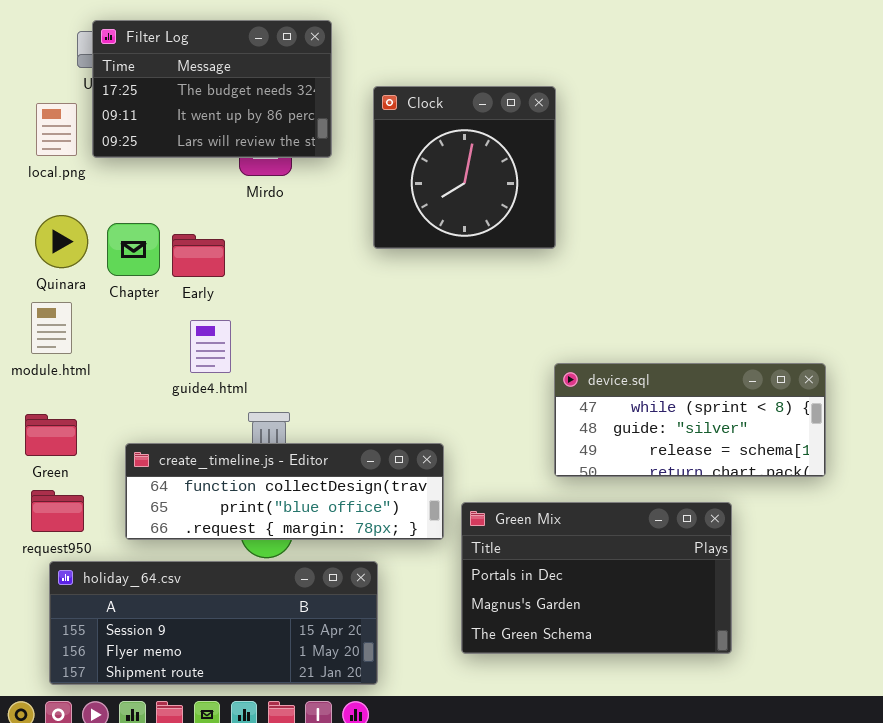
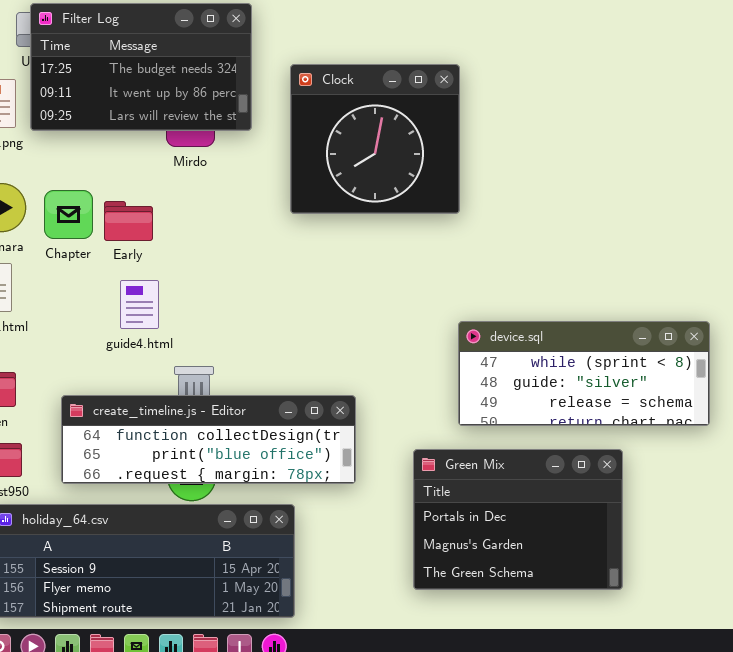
Green Mix: [461,502,732,654] -> [413,449,623,590], resized

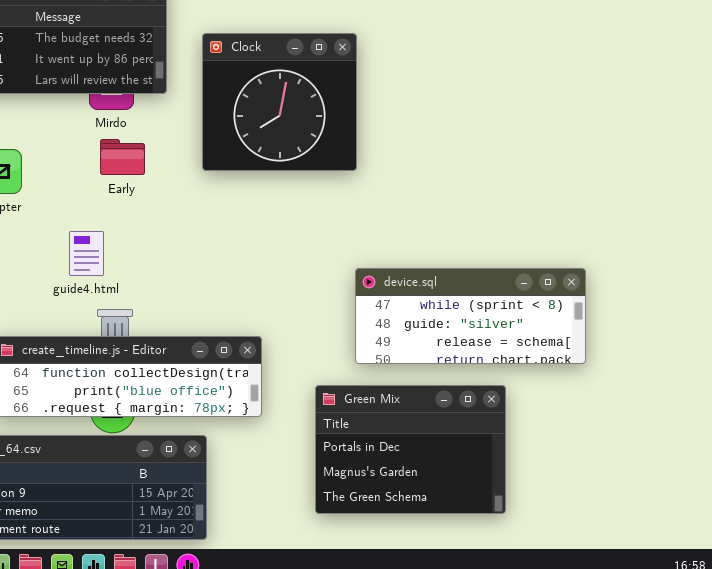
Early: [104,201,153,241] -> [100,139,145,175], moved
guide4.html: [120,280,159,329] -> [69,231,104,276], moved

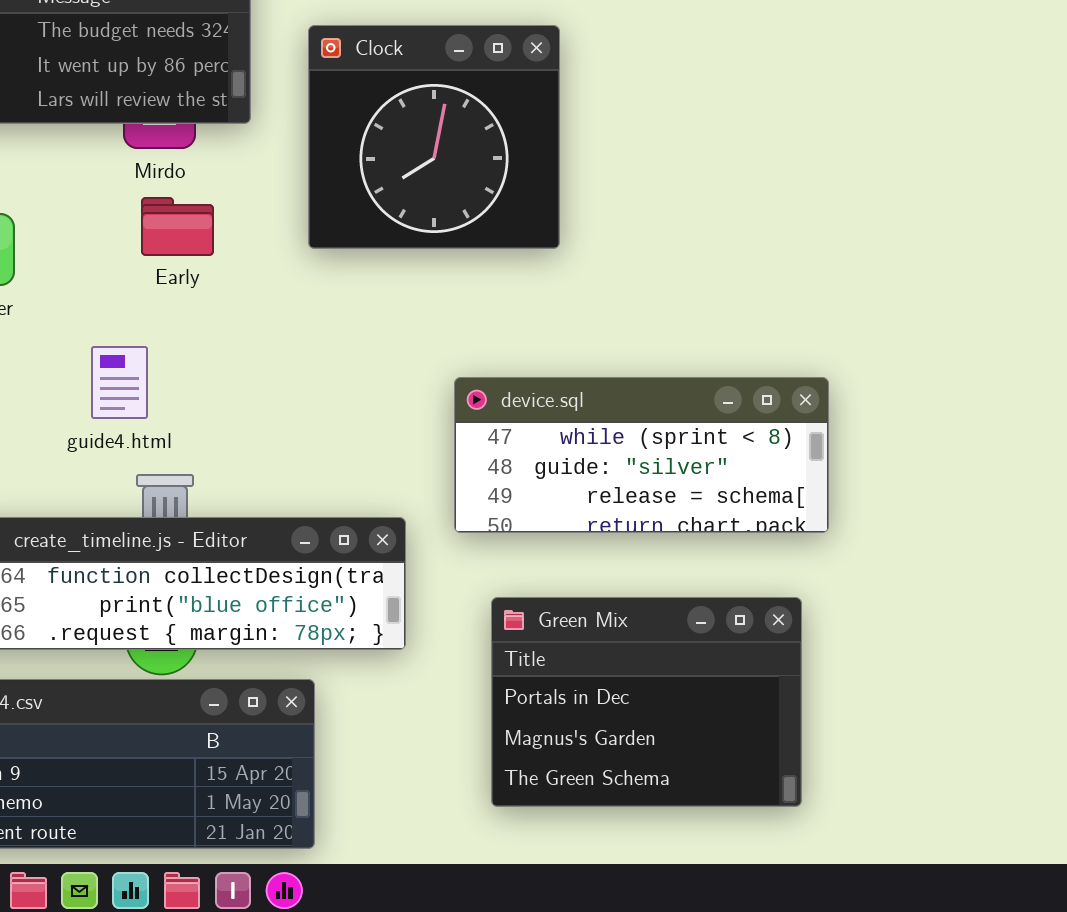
device.sql: [355,268,586,364] -> [454,377,829,533], moved

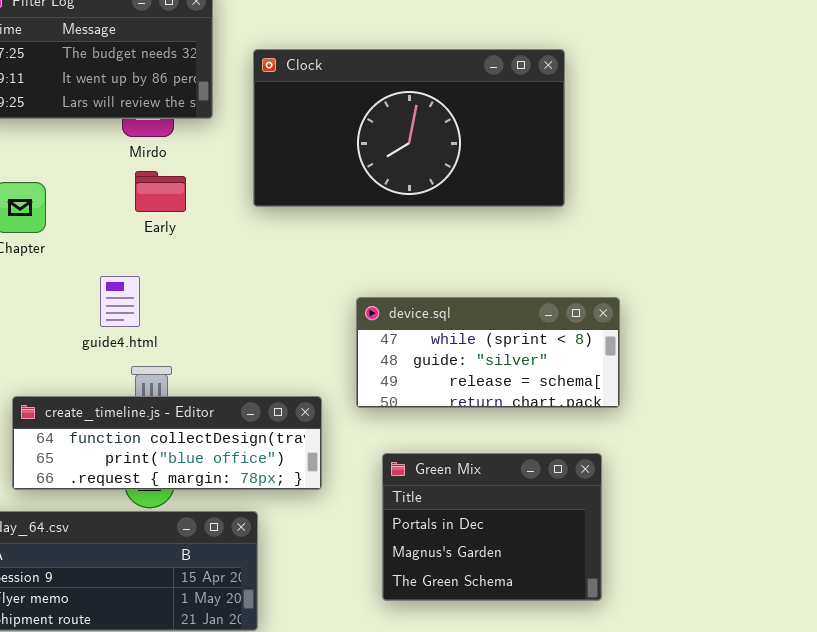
Clock: [308,25,560,249] -> [253,49,565,207], resized

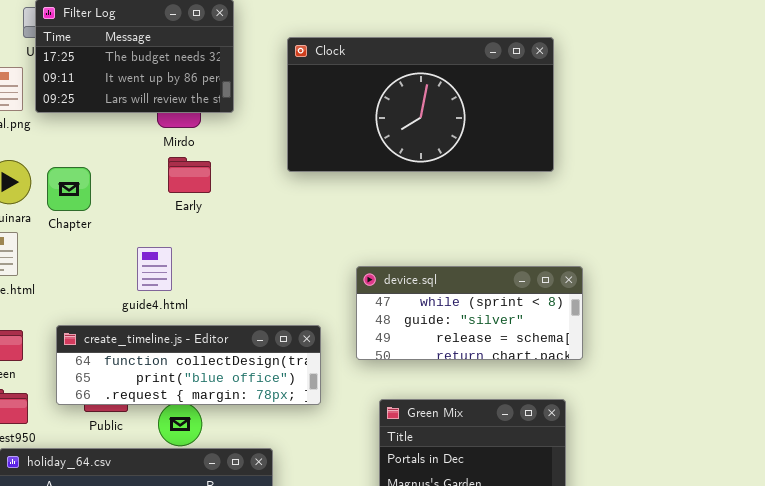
Clock: [253,49,565,207] -> [287,37,554,172], moved
create_timeline.js - Editor: [12,396,322,490] -> [56,325,321,405], moved

